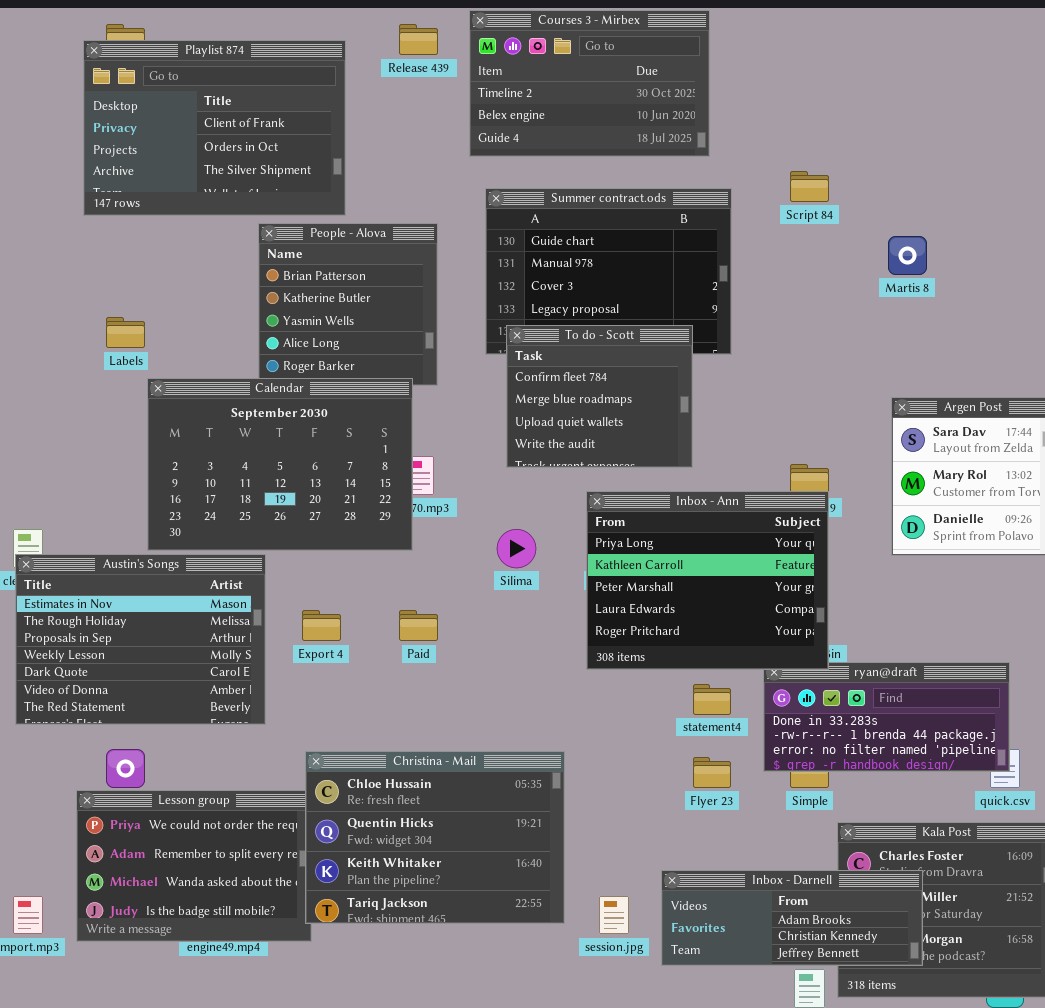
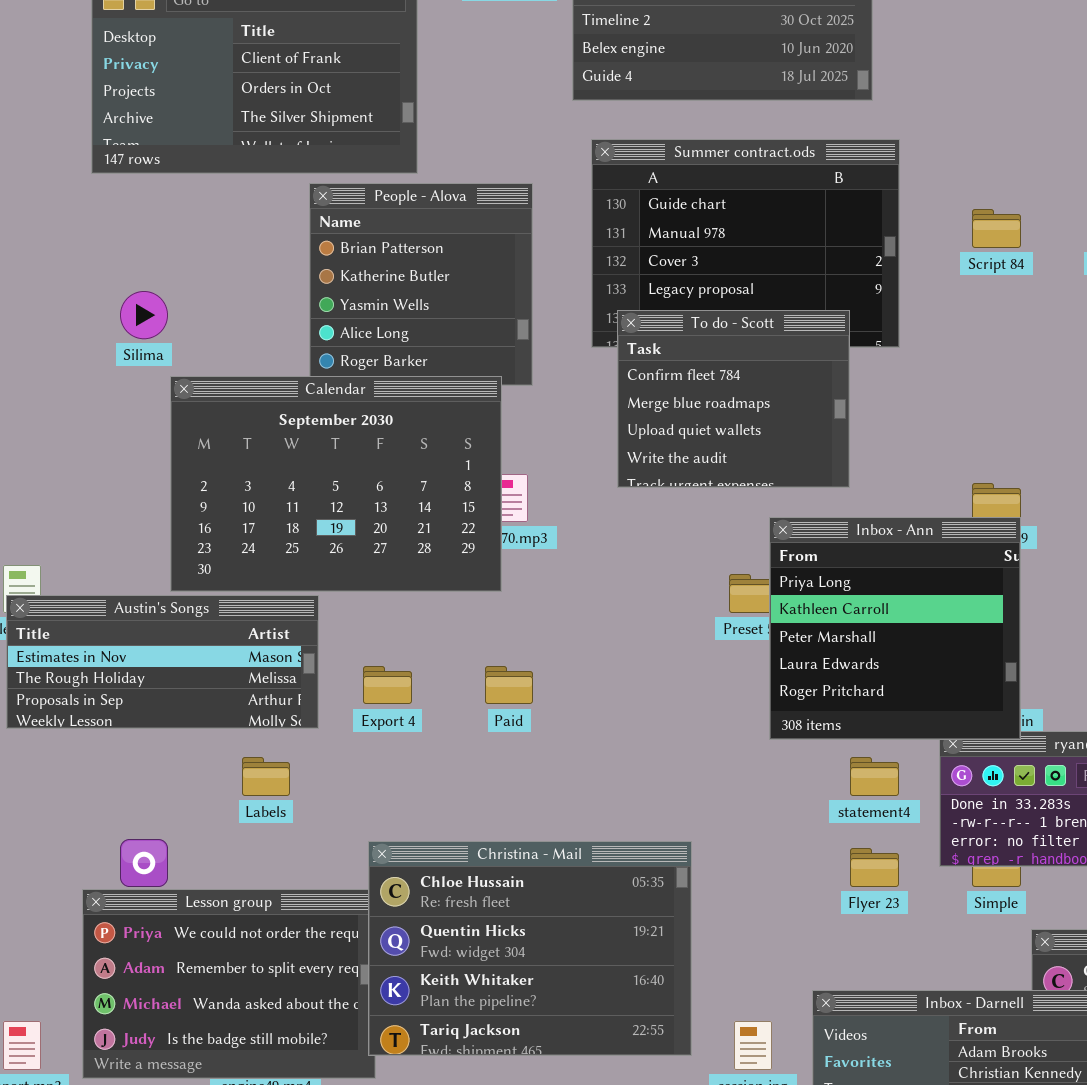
Script 84: [790,171,829,202] -> [972,209,1021,248], moved
Labels: [106,317,145,348] -> [242,757,290,796], moved
Inbox - Ann: [586,491,829,670] -> [769,517,1021,740], resized
Silima: [497,529,536,568] -> [120,291,168,339], moved
Austin's Songs: [15,554,266,725] -> [6,595,319,729], resized

